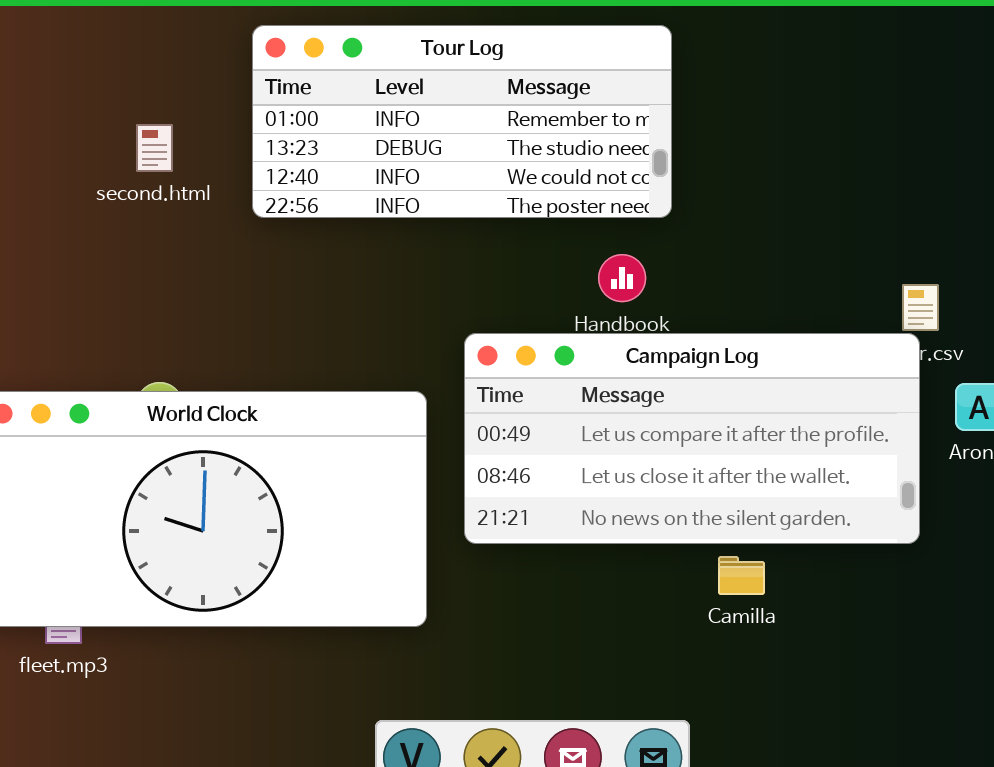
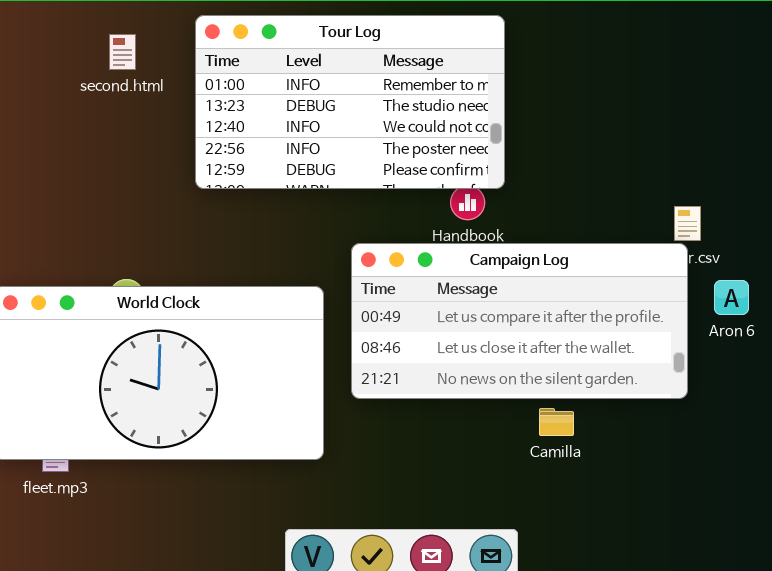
Tour Log: [252,25,672,218] -> [195,15,505,189], resized
second.html: [136,124,173,172] -> [109,34,136,70], moved

